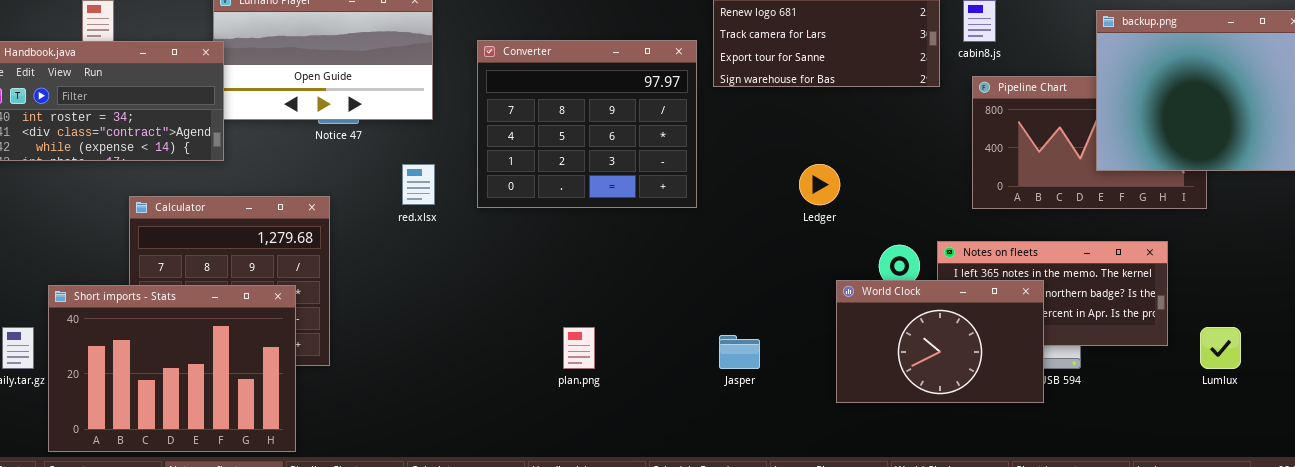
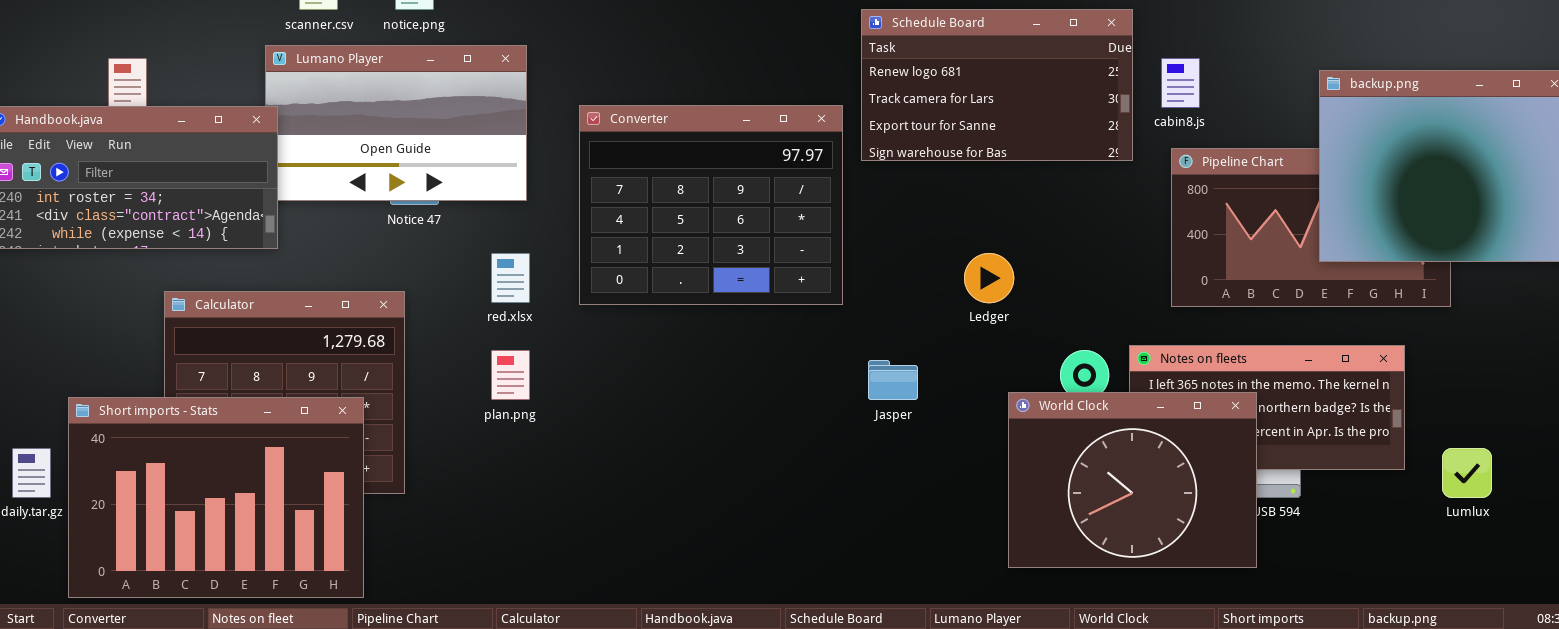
World Clock: [836,280,1044,403] -> [1008,392,1257,568], resized
plan.png: [563,327,595,369] -> [491,350,530,400], moved
Jasper: [719,335,760,369] -> [868,360,918,400], moved

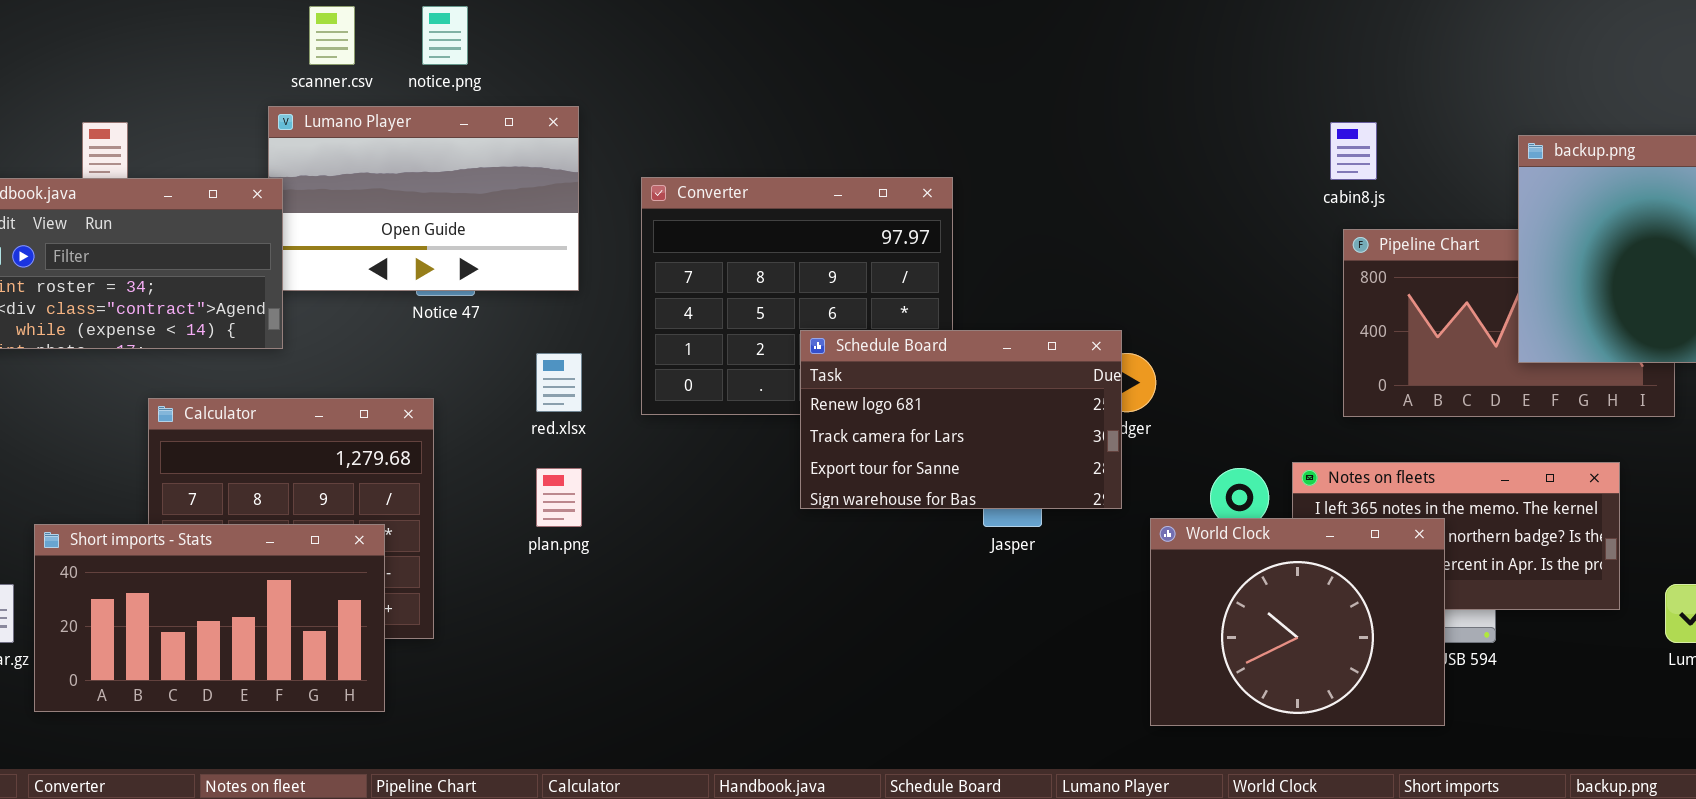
Schedule Board: [861,9,1133,161] -> [800,330,1122,509], moved
Short imports - Stats: [68,397,364,598] -> [34,524,385,712], resized

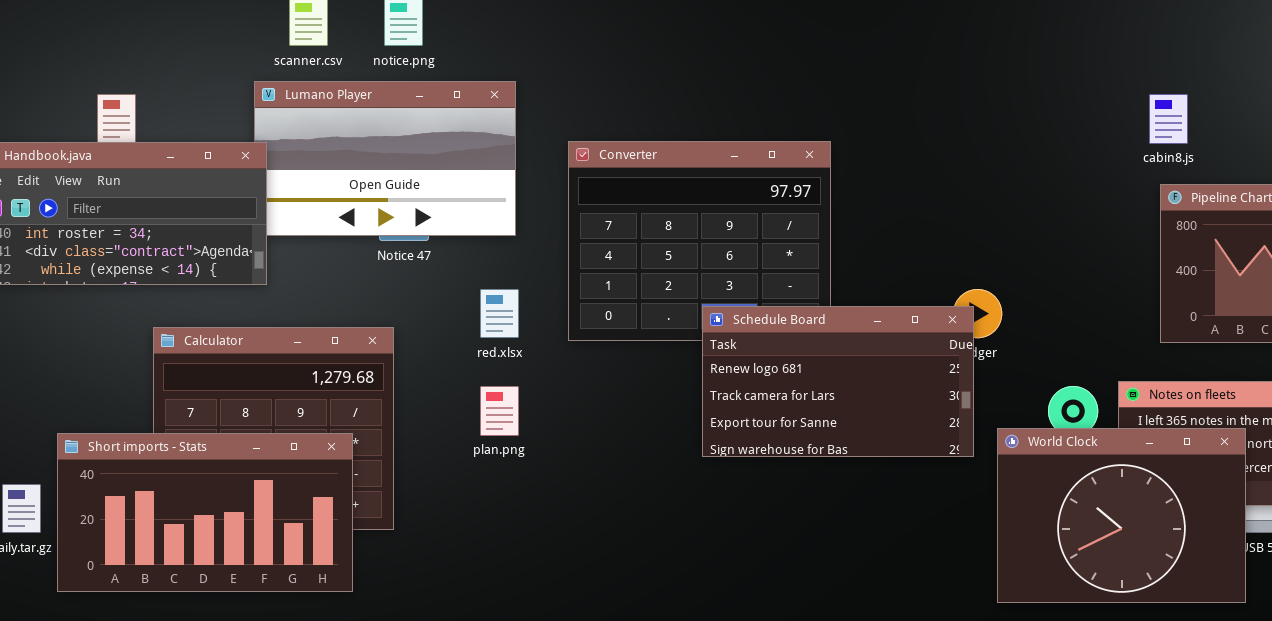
Schedule Board: [800,330,1122,509] -> [702,306,974,457], moved

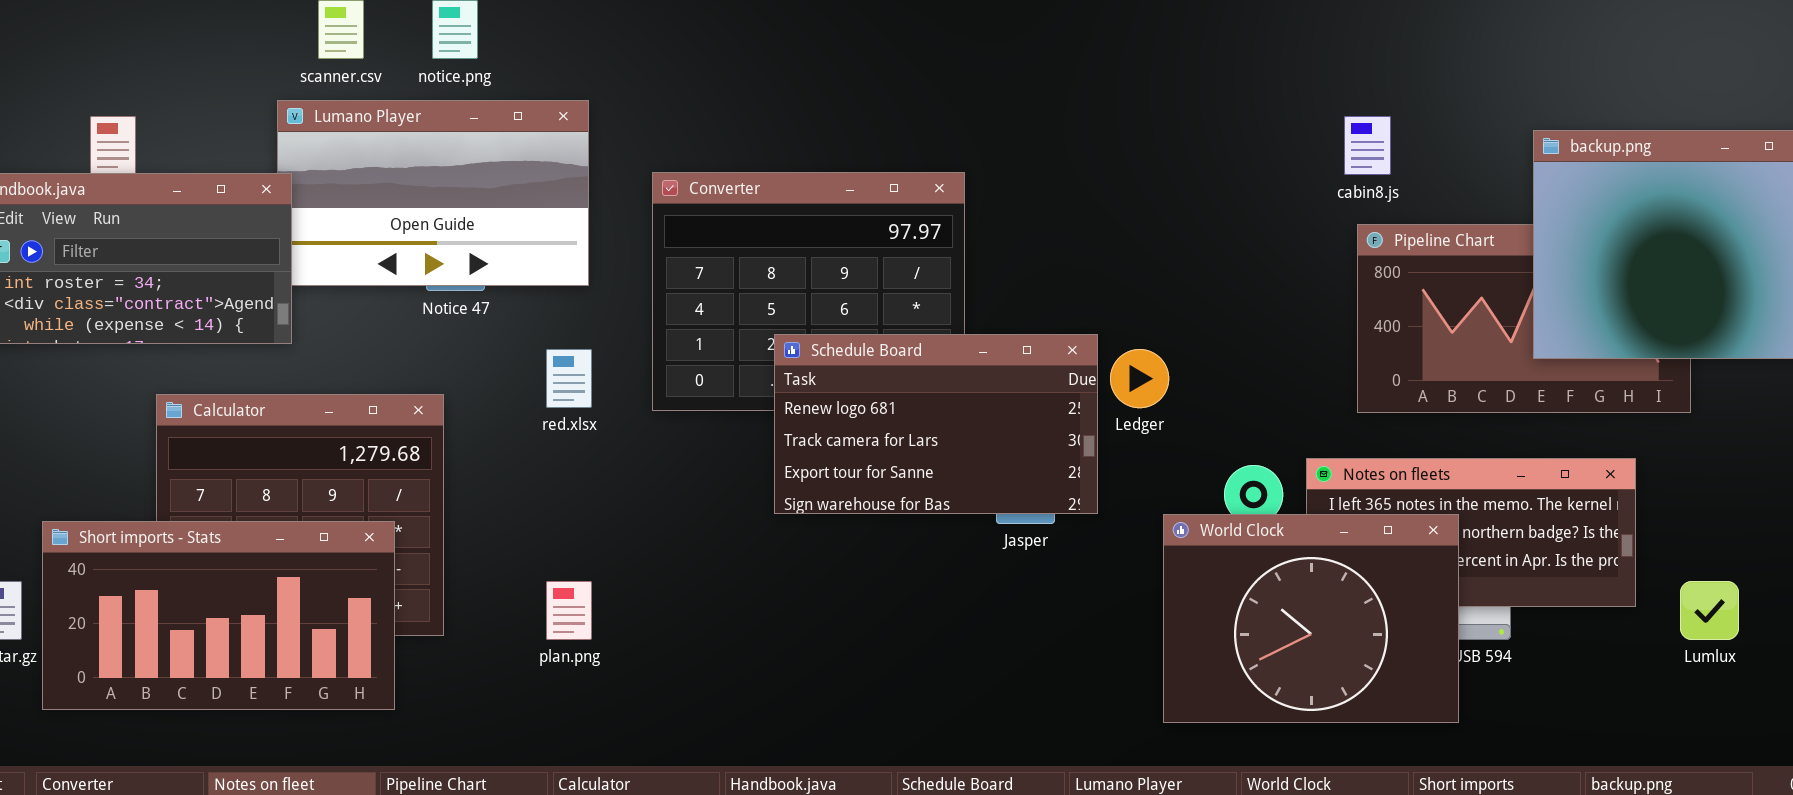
Schedule Board: [702,306,974,457] -> [774,334,1098,514], moved
plan.png: [480,386,519,436] -> [546,581,592,640], moved

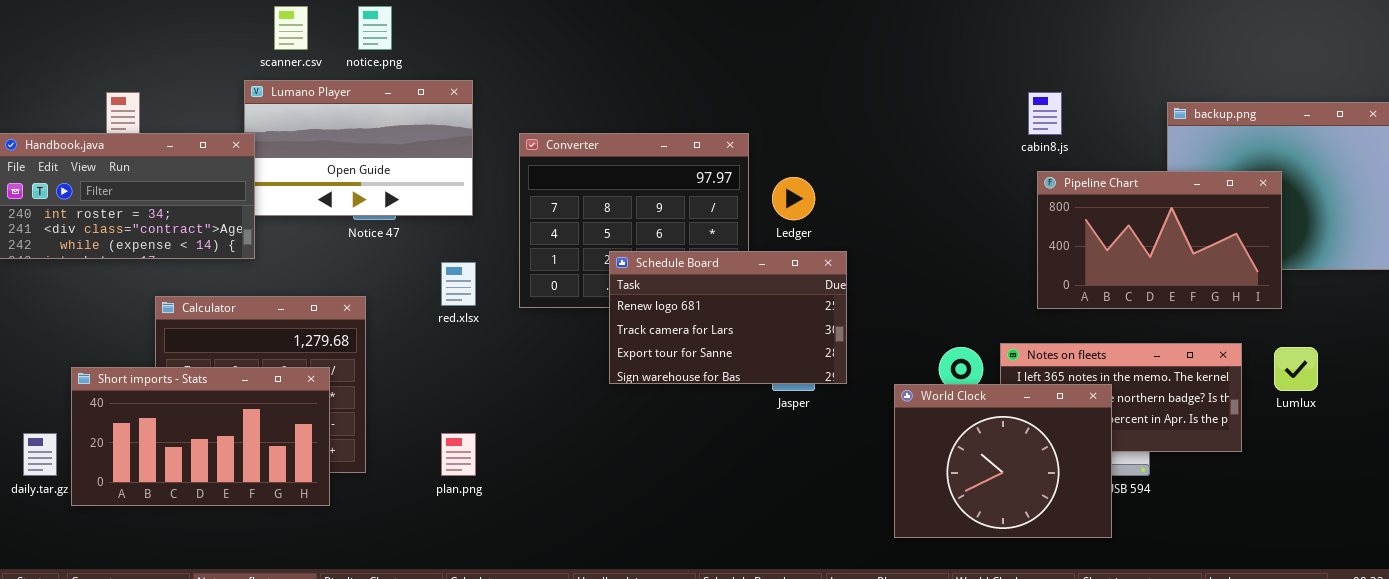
Pipeline Chart: [1357,224,1691,413] -> [1037,171,1282,309], raised
Ledger: [1110,349,1169,408] -> [772,177,815,220], moved
Short imports - Stats: [42,521,395,710] -> [71,367,330,506], moved
Lumlux: [1680,581,1739,640] -> [1274,347,1318,391], moved

